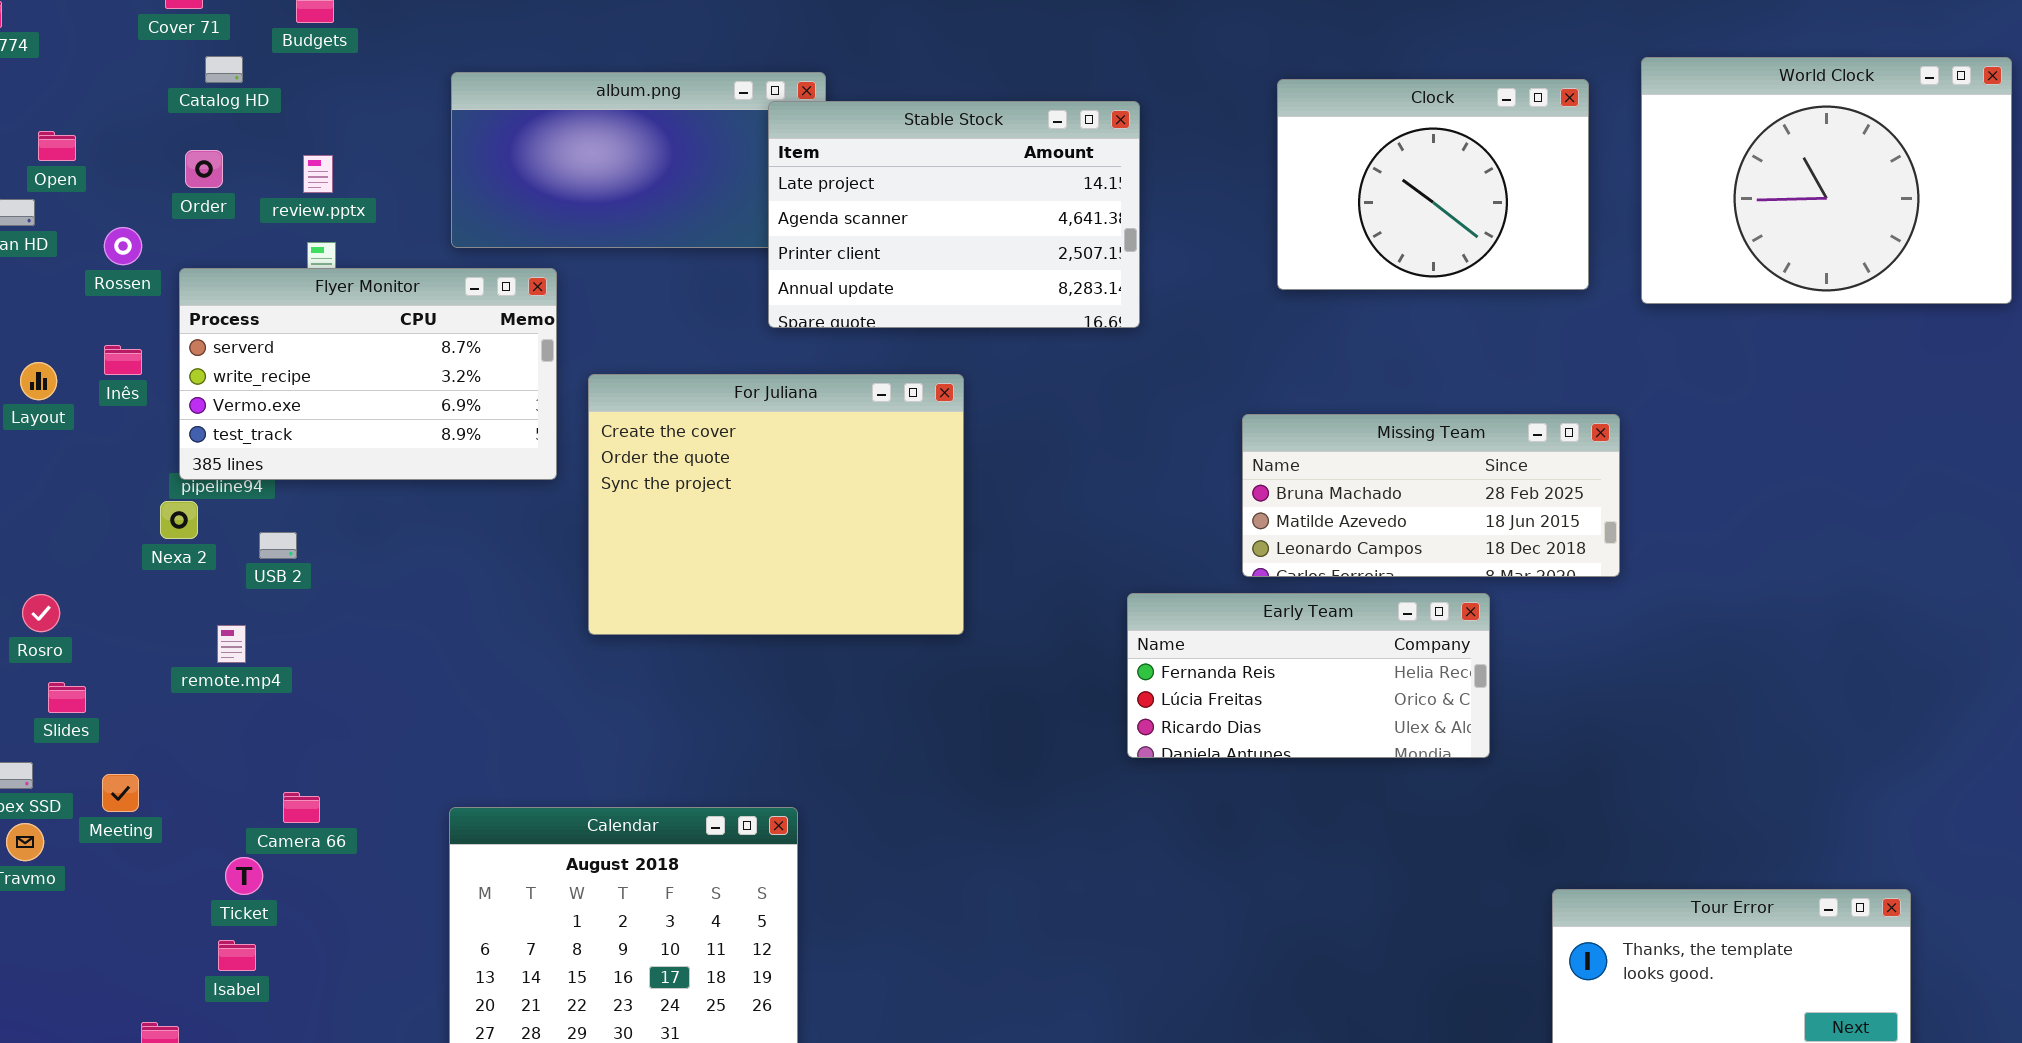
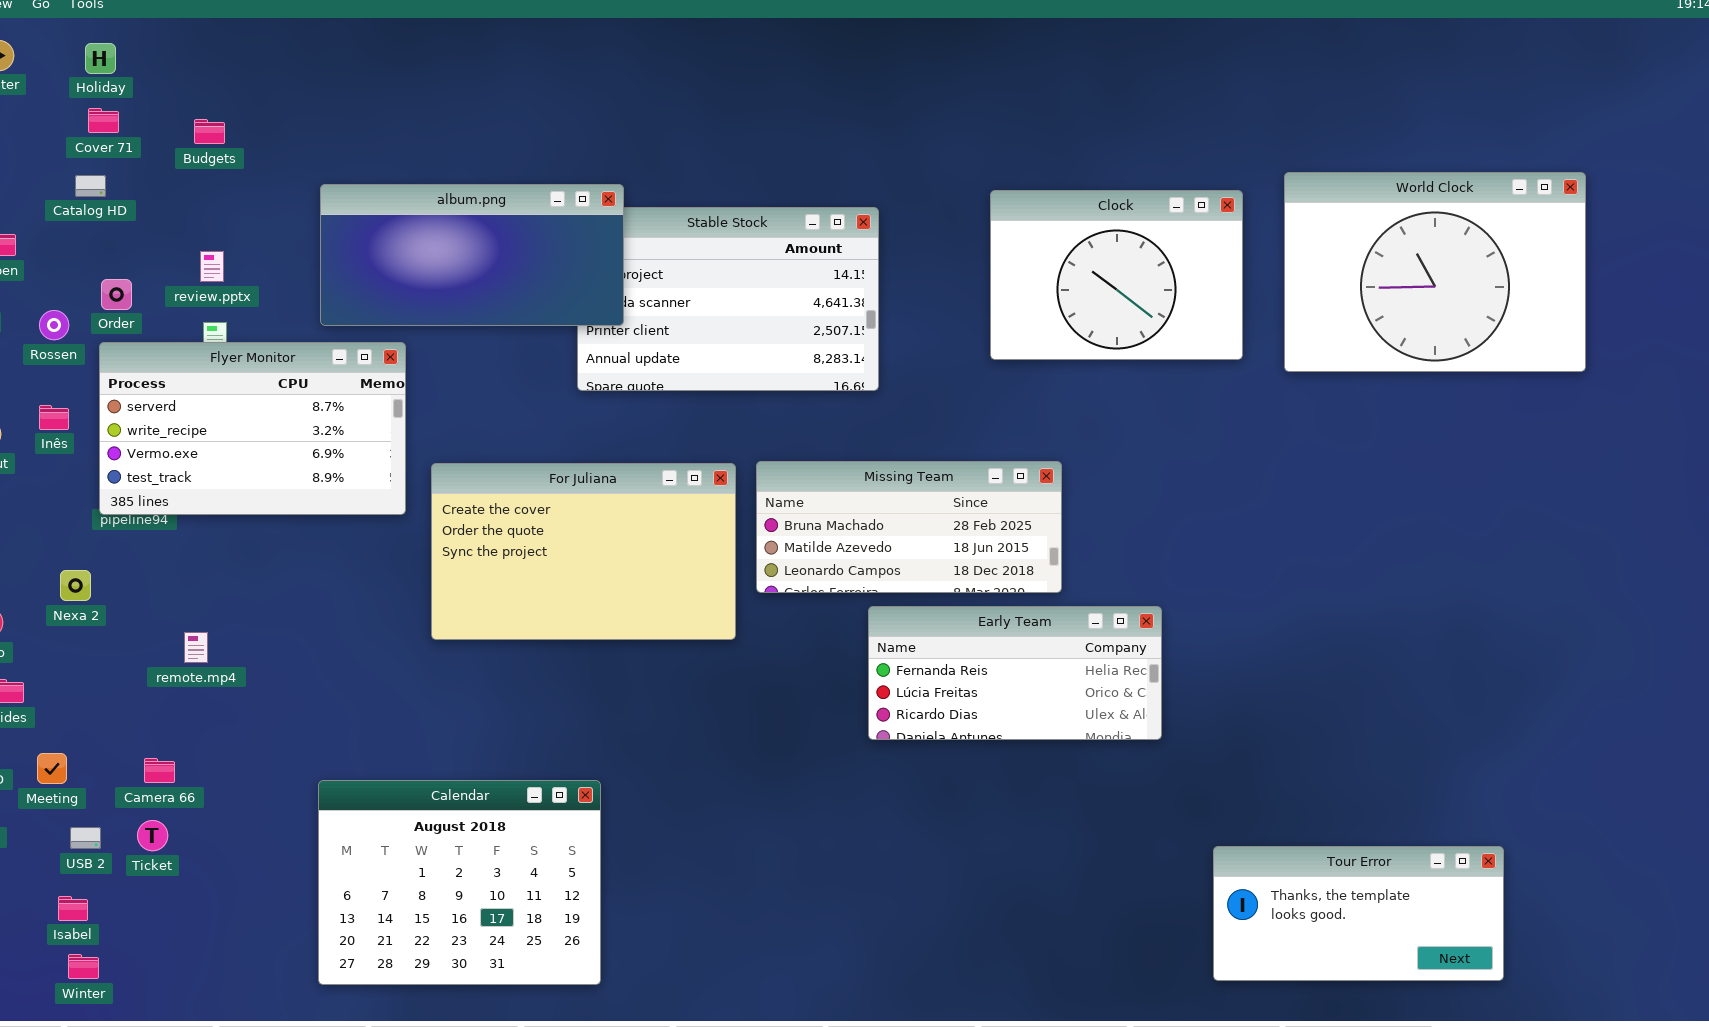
Catalog HD: [205,56,243,83] -> [75,175,106,197], moved
album.png: [451,72,826,248] -> [320,184,624,326], raised
Order: [185,150,223,188] -> [101,279,132,310], moved
For Juliana: [588,374,964,635] -> [431,463,736,640], resized
Missing Team: [1242,414,1620,577] -> [756,461,1062,593], moved
Nexa 2: [160,501,198,539] -> [60,570,91,601], moved
USB 2: [259,532,297,559] -> [70,827,101,849], moved
remote.mp4: [217,625,246,663] -> [184,632,208,663], moved
Camera 66: [283,792,320,823] -> [144,758,175,783], moved
Isabel: [218,940,256,971] -> [58,896,88,921], moved

